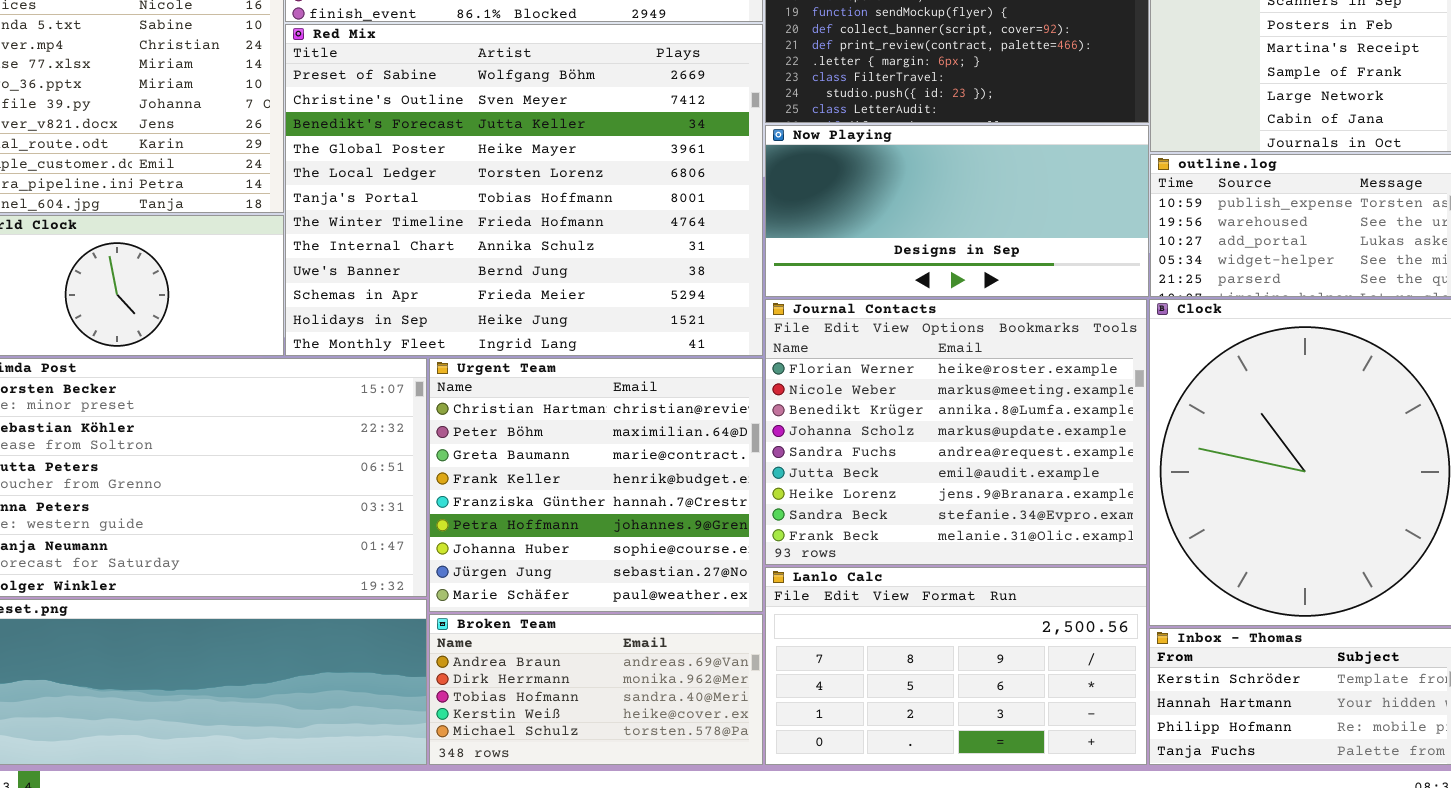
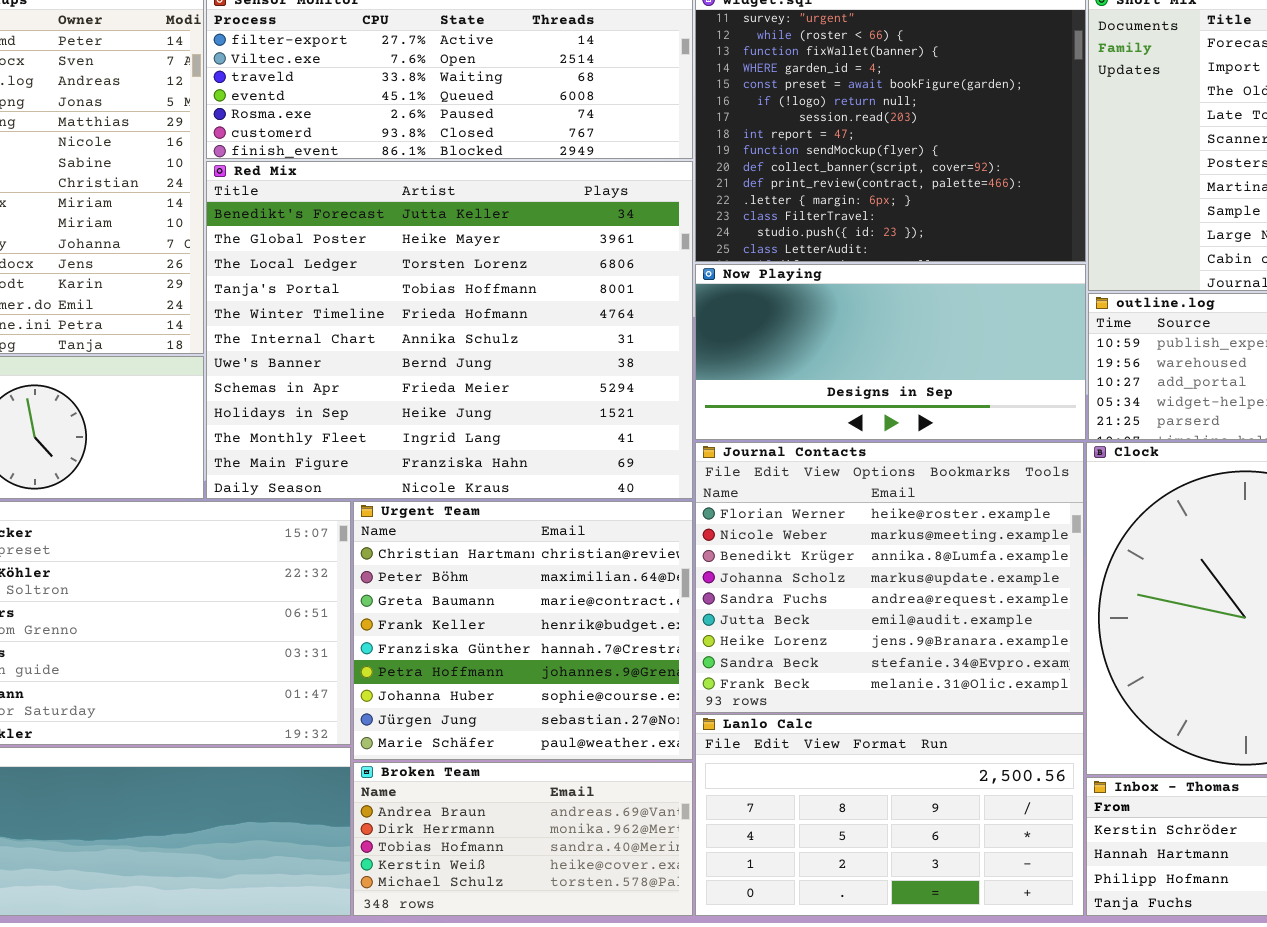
Red Mix: [285,24,763,356] -> [206,161,693,499], scrolled down 2 rows

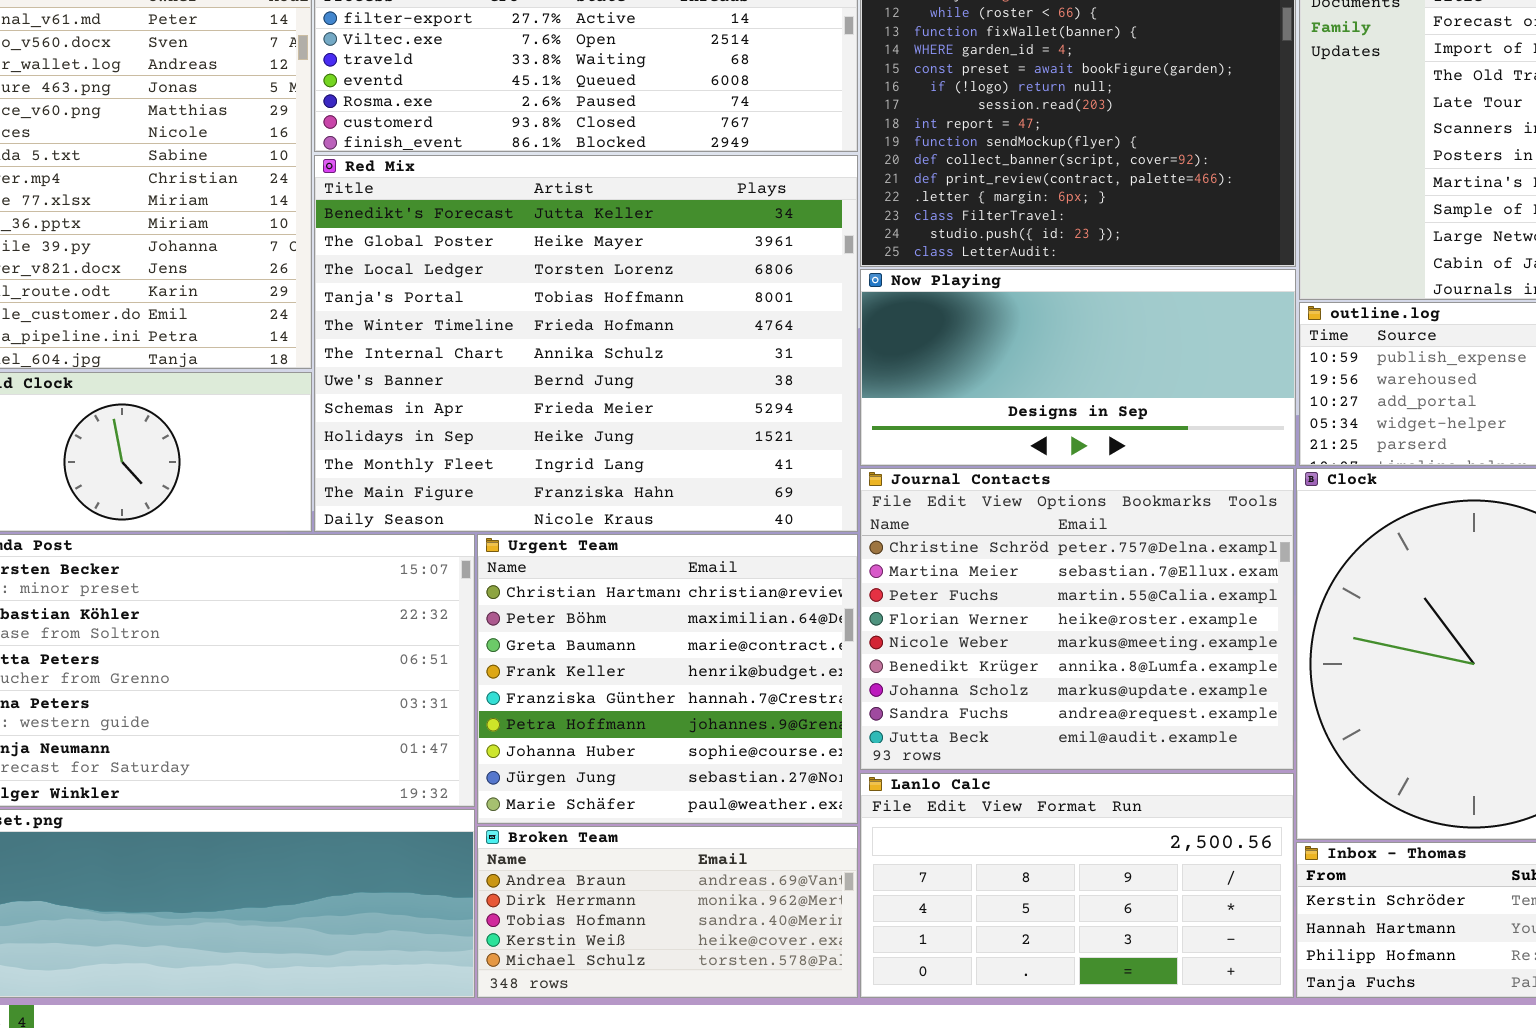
Journal Contacts: [695,442,1084,713] -> [860,468,1294,770], scrolled up 3 rows

